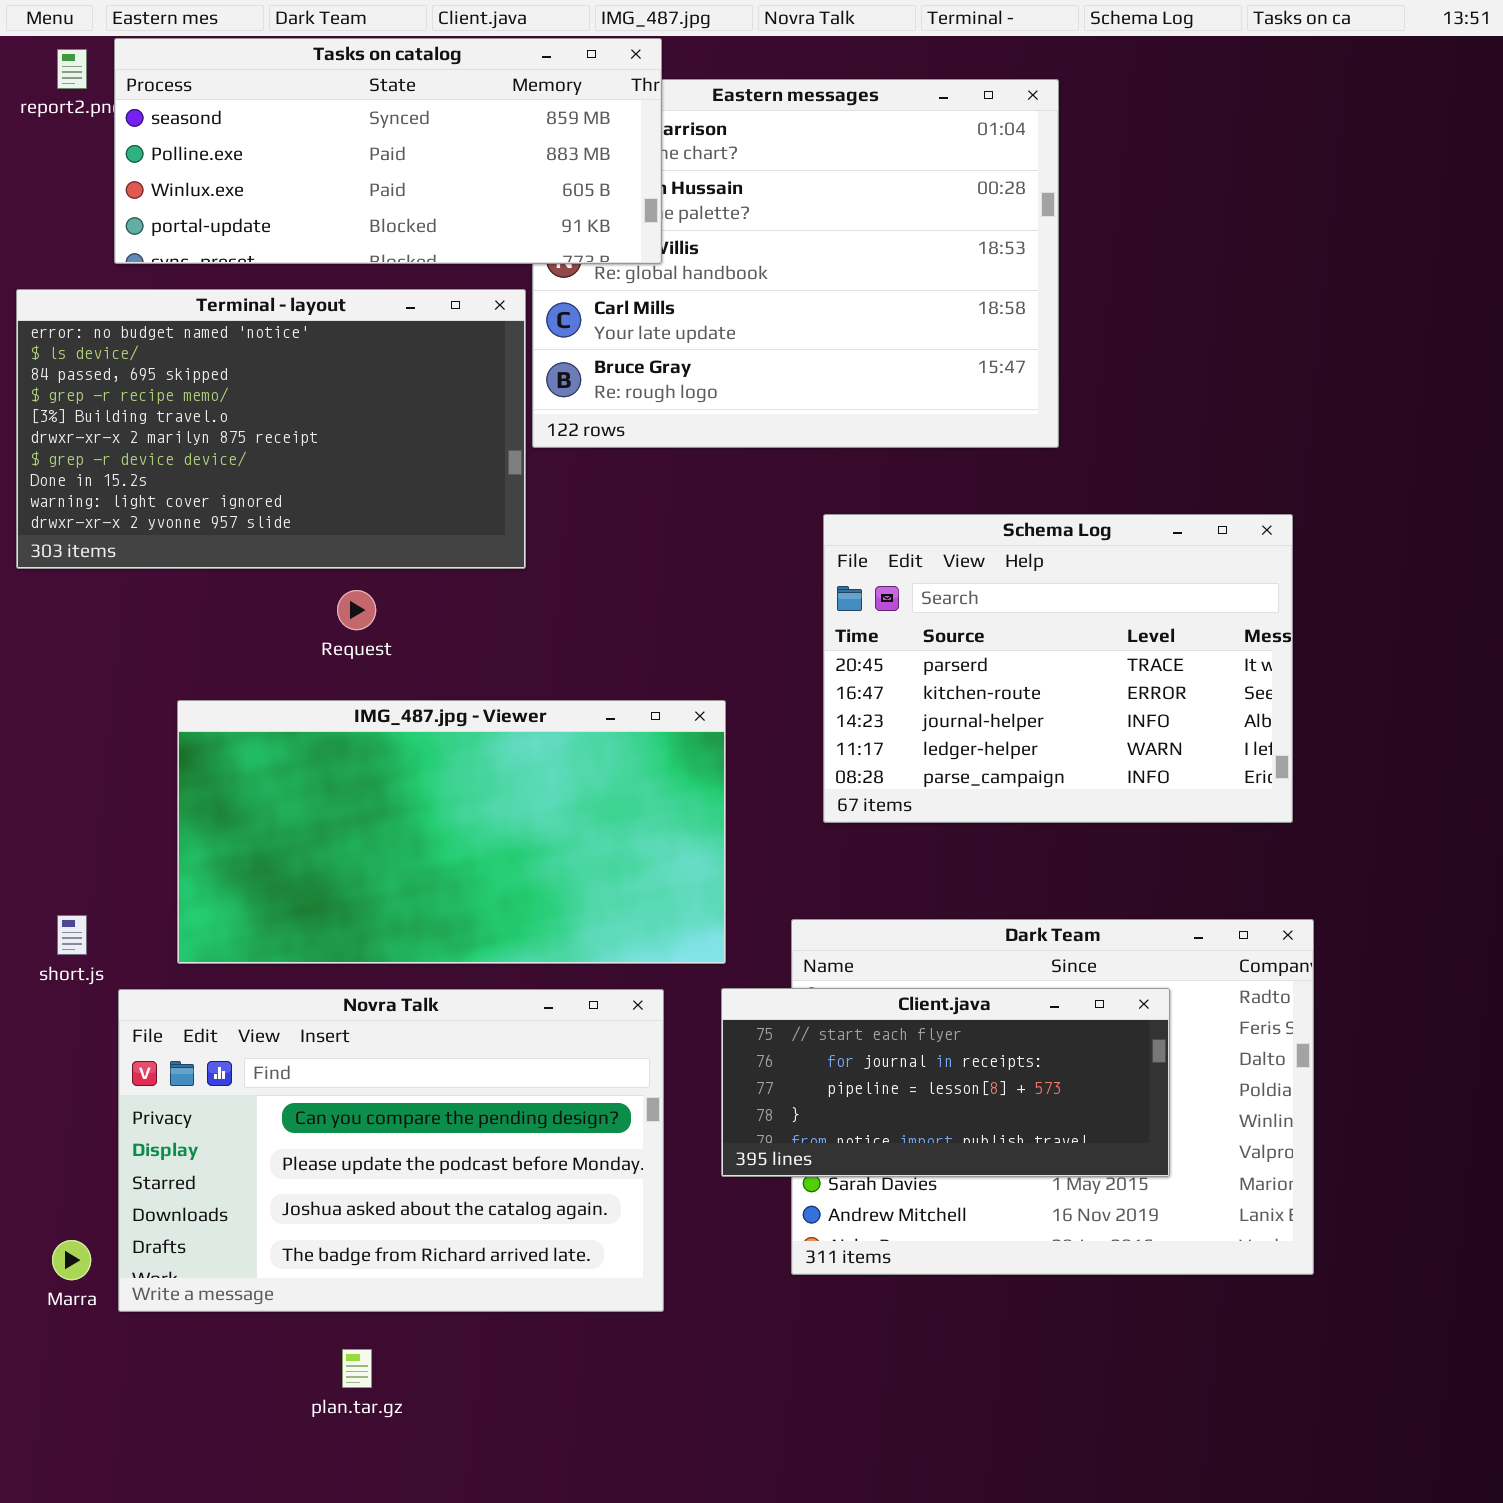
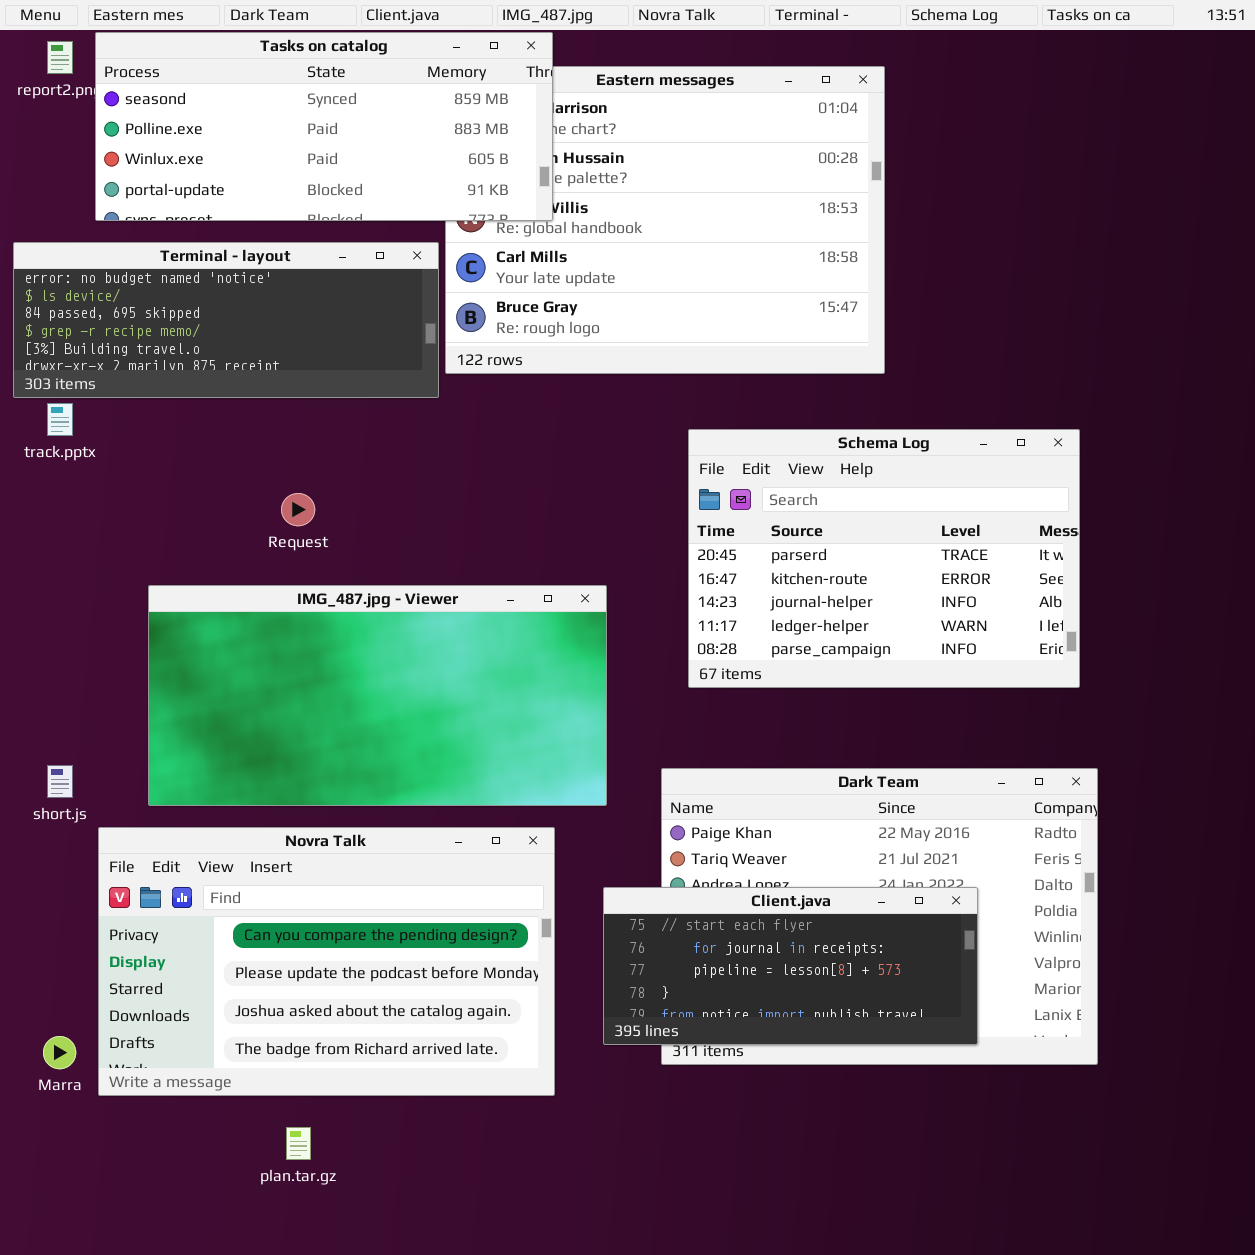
Terminal - layout: [16,289,526,569] -> [13,242,439,398], resized
Client.java: [721,988,1170,1177] -> [603,887,978,1045], moved

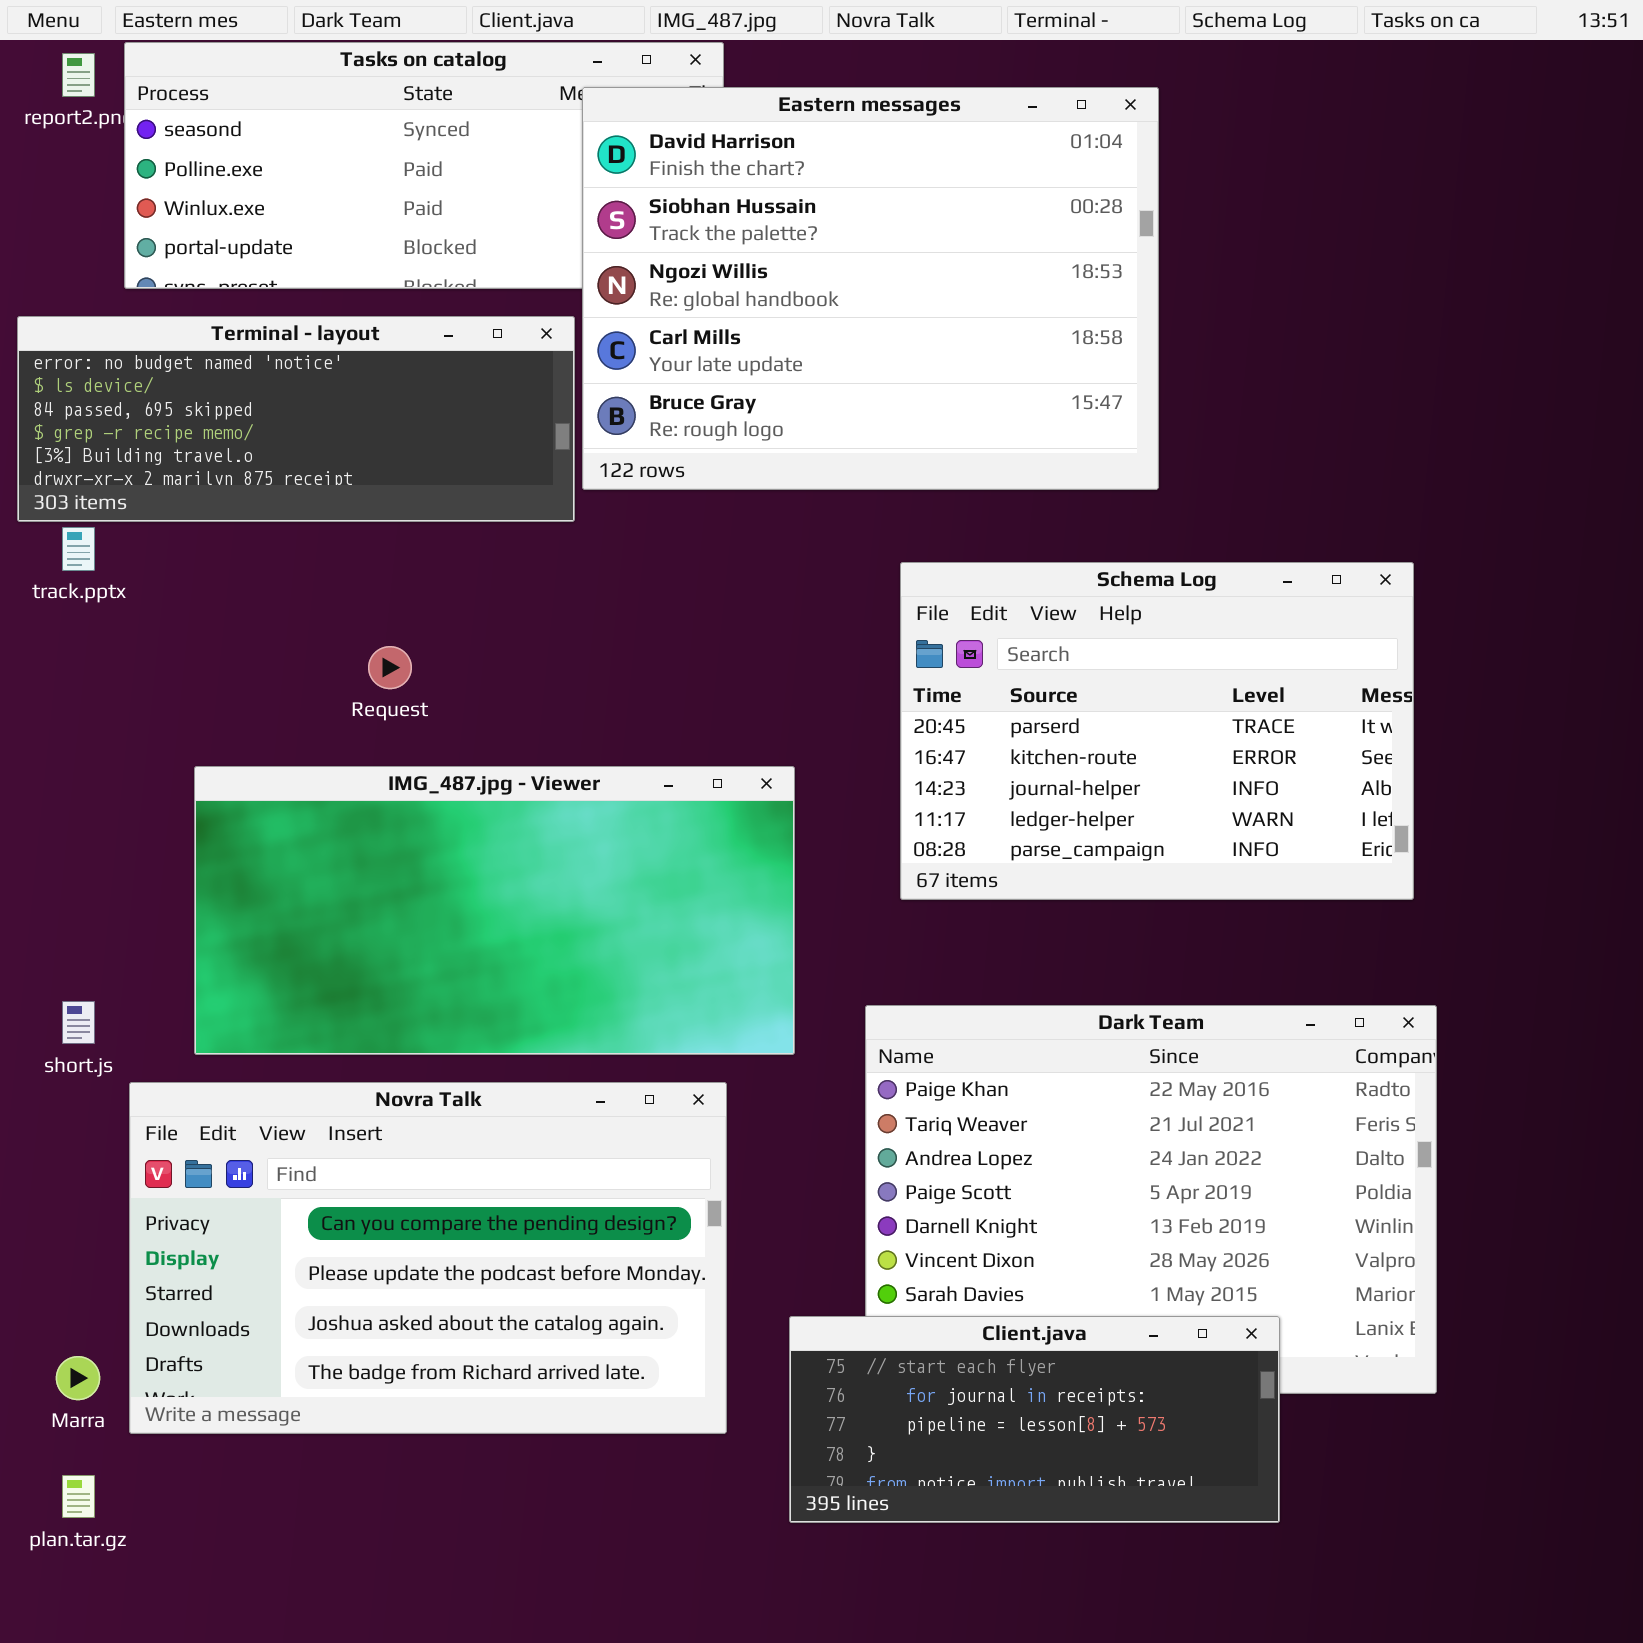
Eastern messages: [445,66,885,374] -> [582,87,1159,490], raised
Client.java: [603,887,978,1045] -> [789,1316,1280,1523], moved
plan.tar.gz: [286,1127,311,1160] -> [62,1475,95,1518], moved

